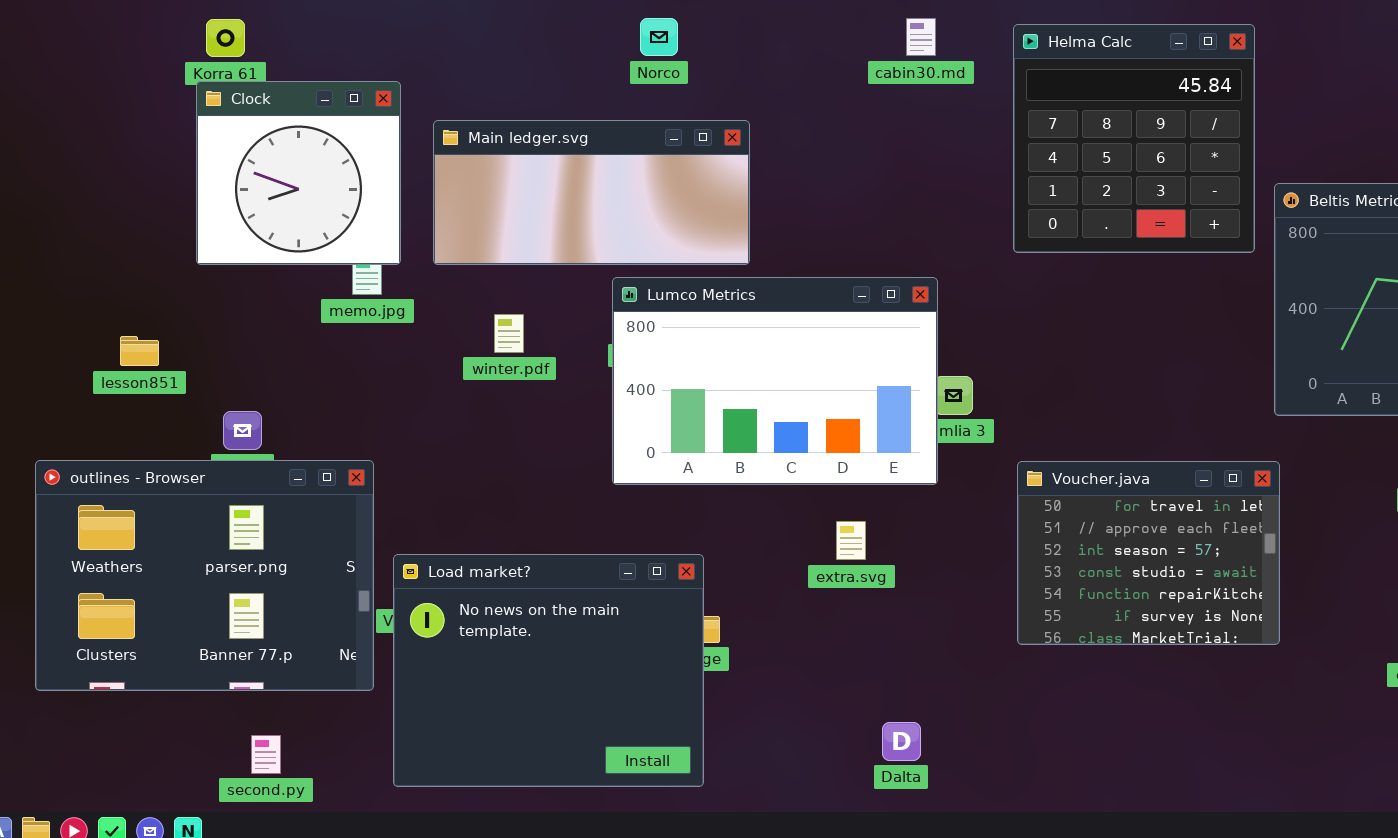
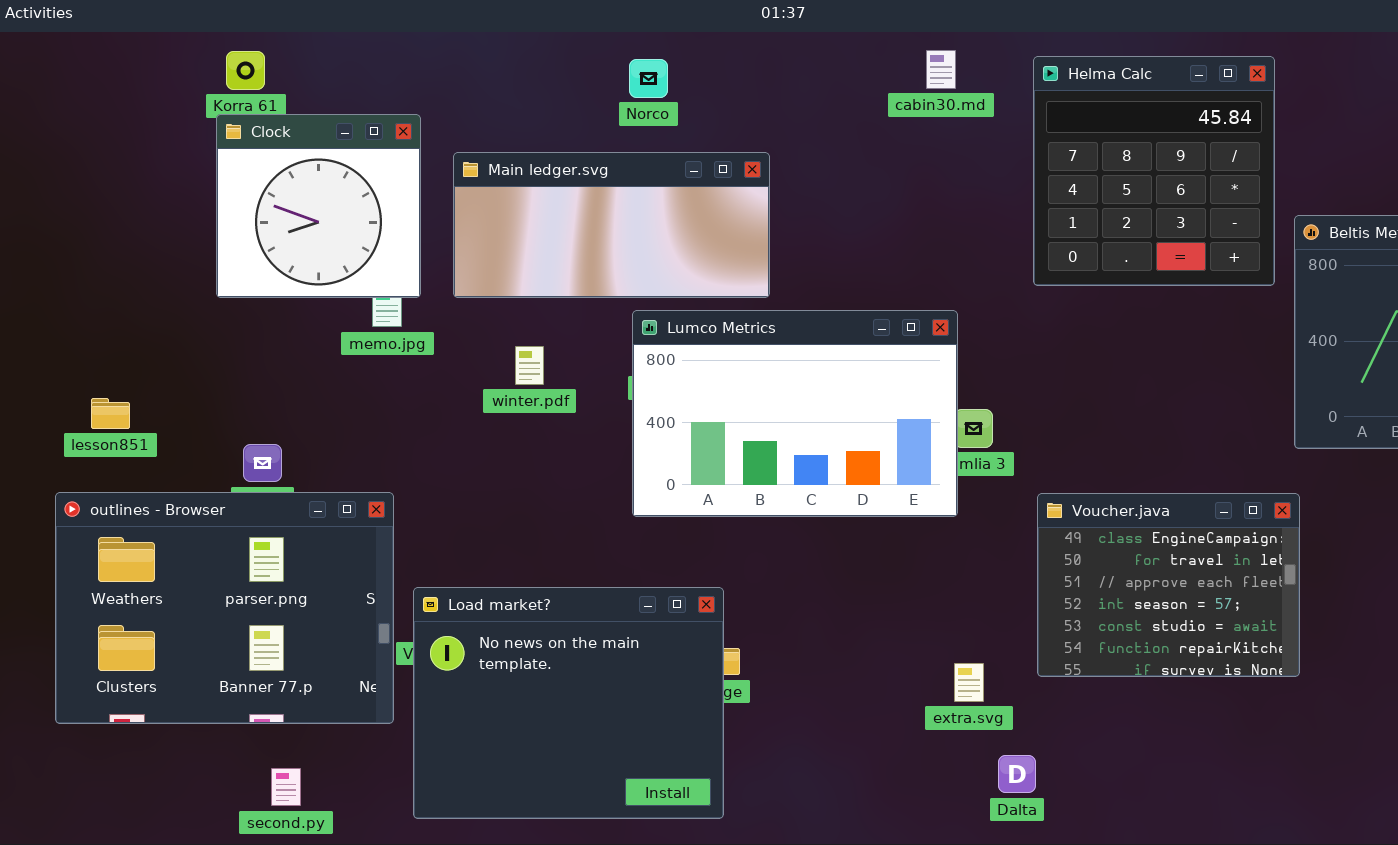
Norco: [640,18,678,56] -> [629,59,668,98], moved
lesson851: [120,336,159,366] -> [91,398,130,429], moved
Voucher.java: [1017,461,1280,645] -> [1037,493,1300,677], scrolled up 1 row
extra.svg: [836,521,866,560] -> [954,663,984,702], moved
Dalta: [882,722,921,761] -> [998,755,1036,793], moved

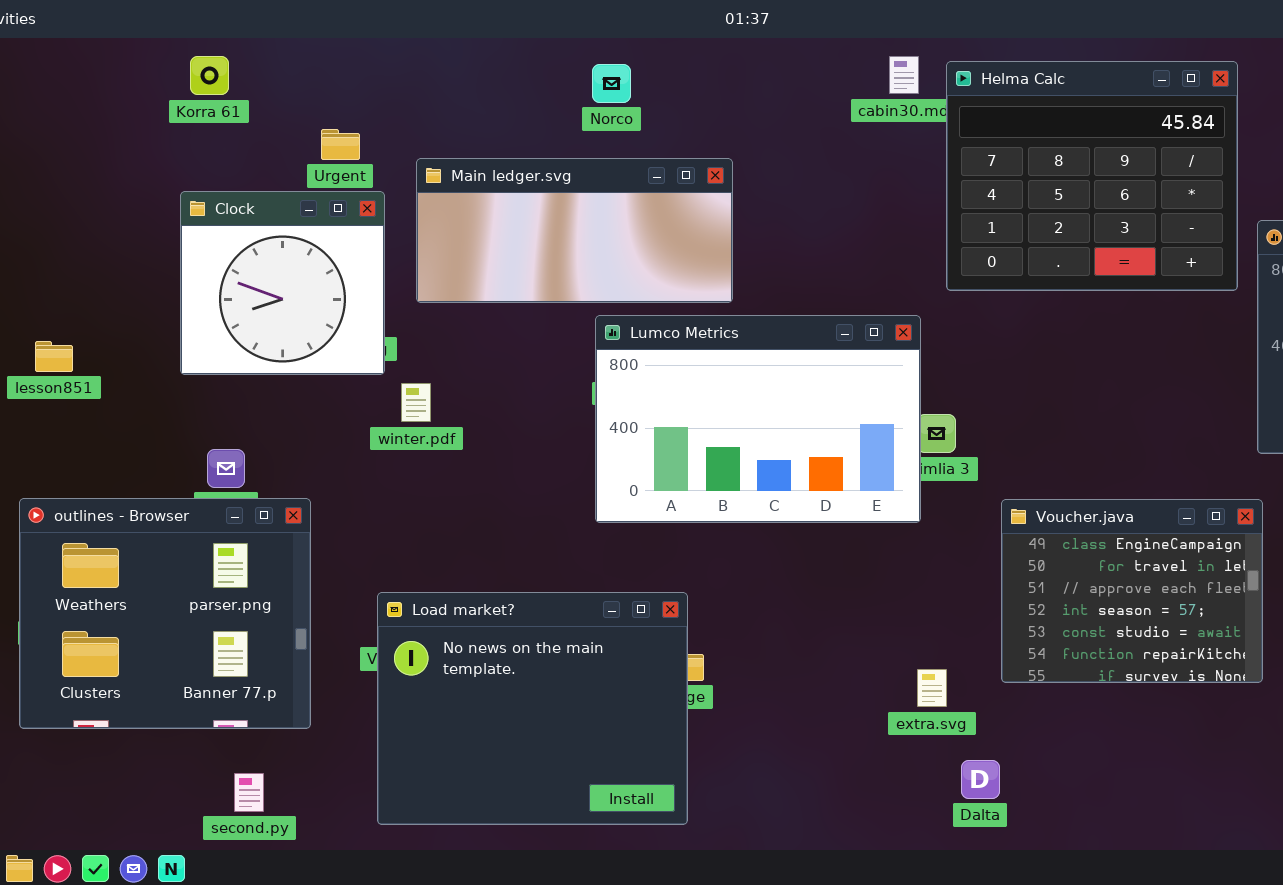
Helma Calc: [1033,56,1275,286] -> [946,61,1238,291], resized
Clock: [216,114,421,298] -> [180,191,385,375], moved
winter.pdf: [515,346,544,385] -> [401,383,431,422], moved
lesson851: [91,398,130,429] -> [35,341,73,372], moved
outlines - Browser: [55,492,394,724] -> [19,498,311,729], resized

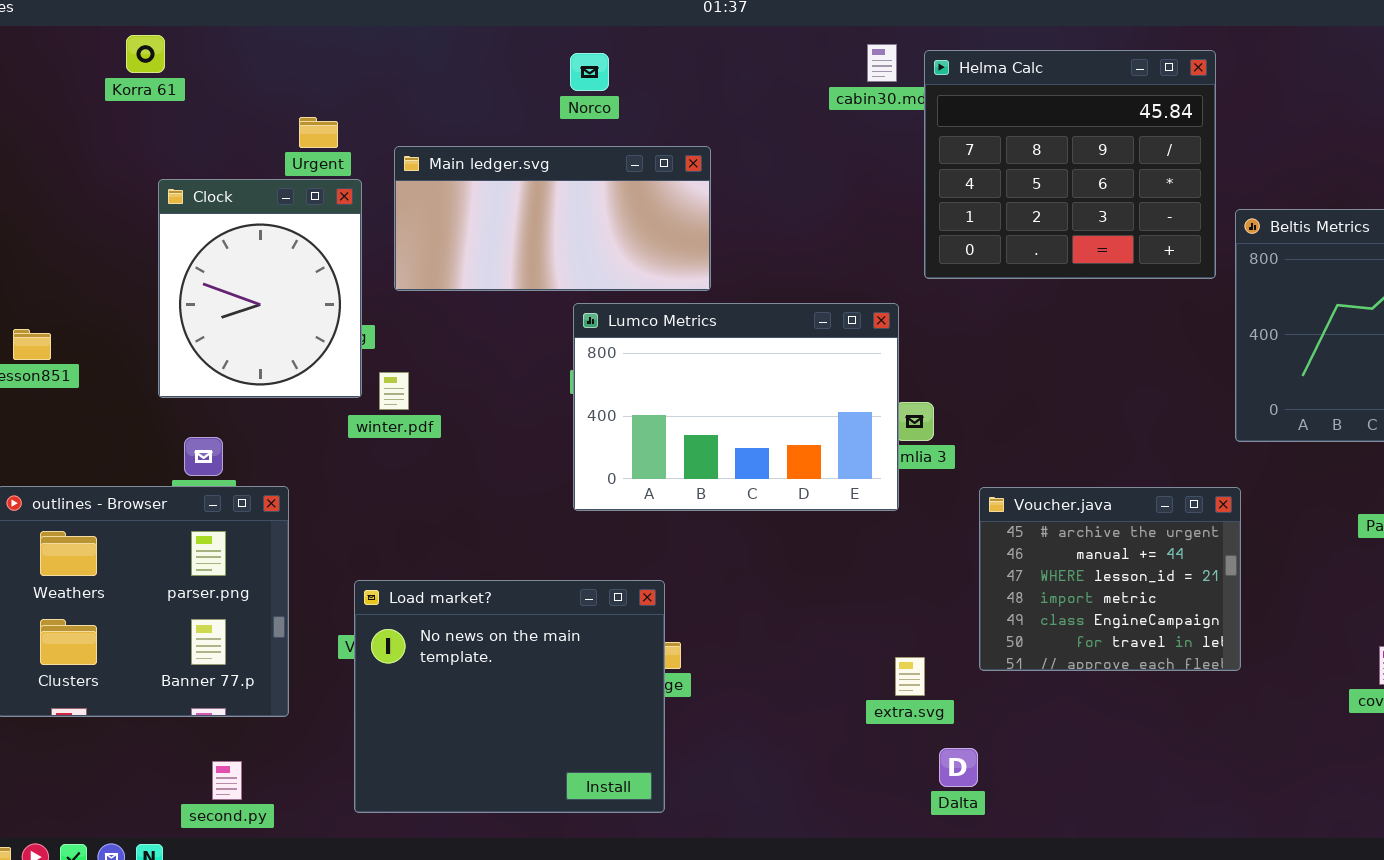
Korra 61: [190,56,229,95] -> [126,35,165,73], moved
Clock: [180,191,385,375] -> [158,179,362,398], resized
Voucher.java: [1001,499,1263,683] -> [979,487,1241,671], scrolled up 4 rows

